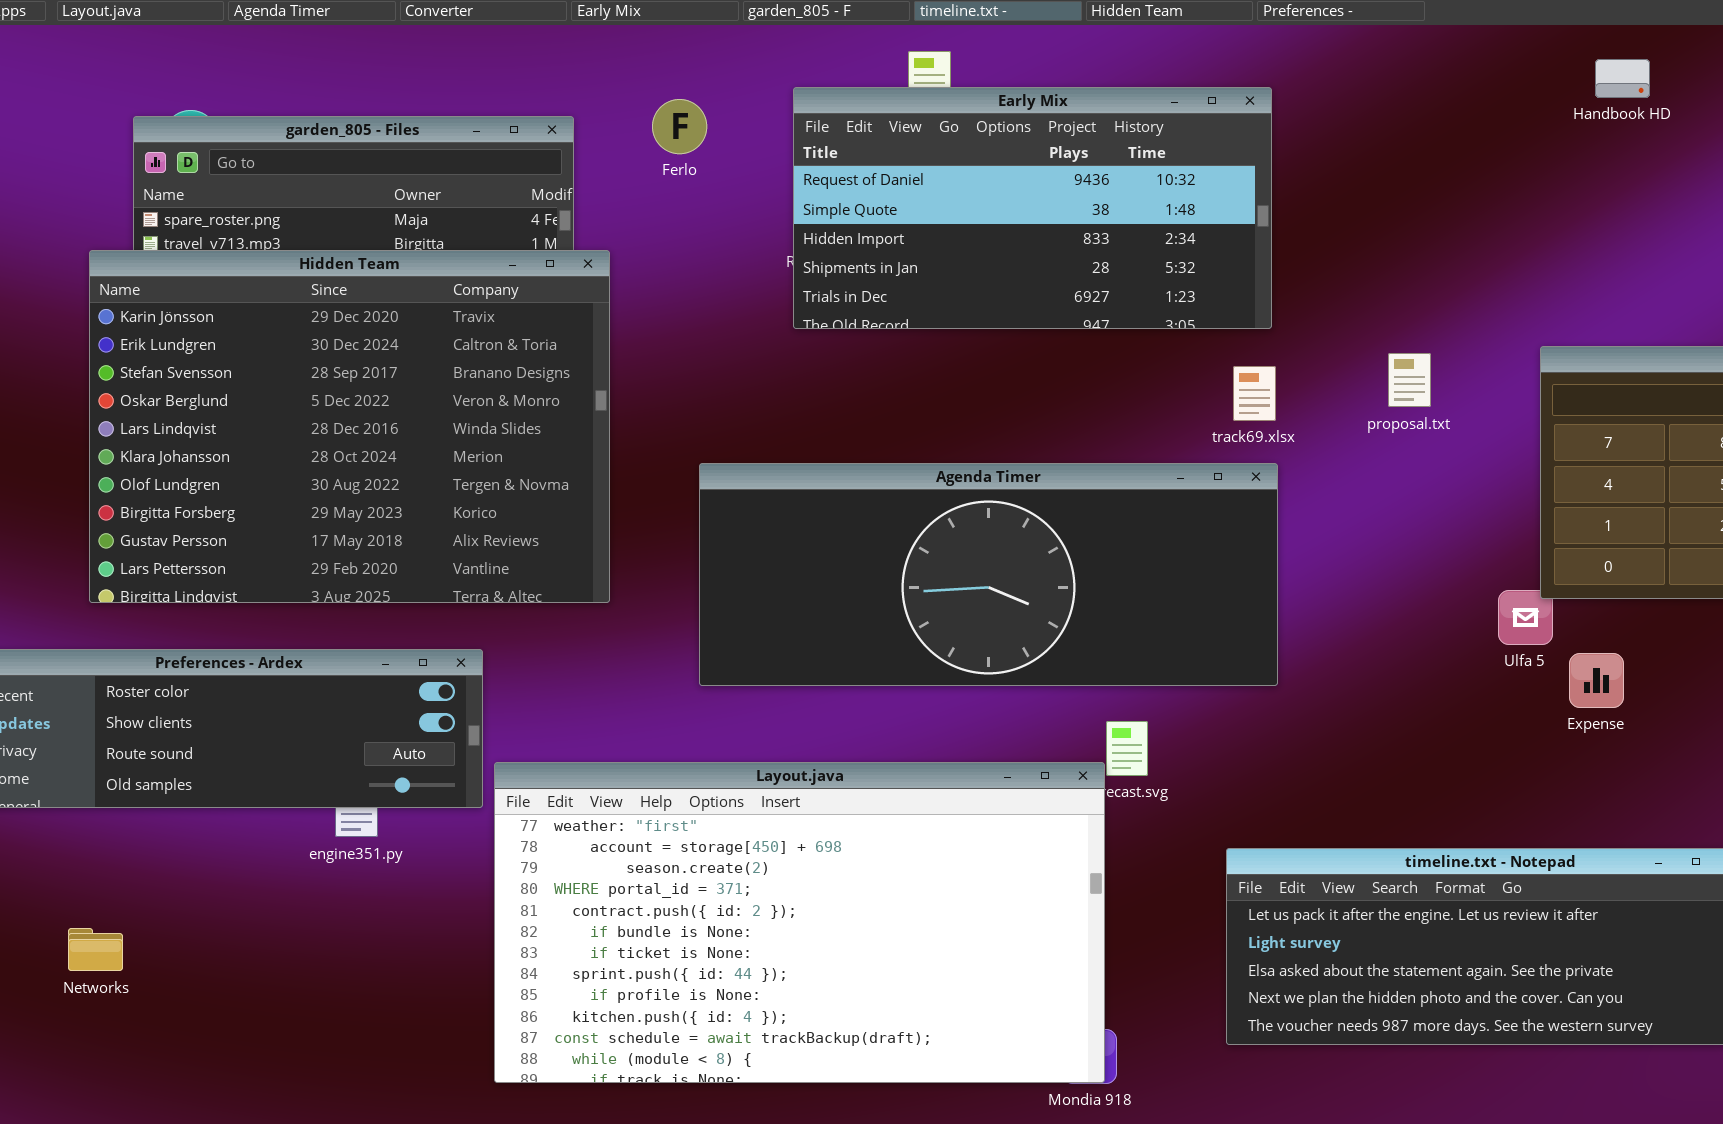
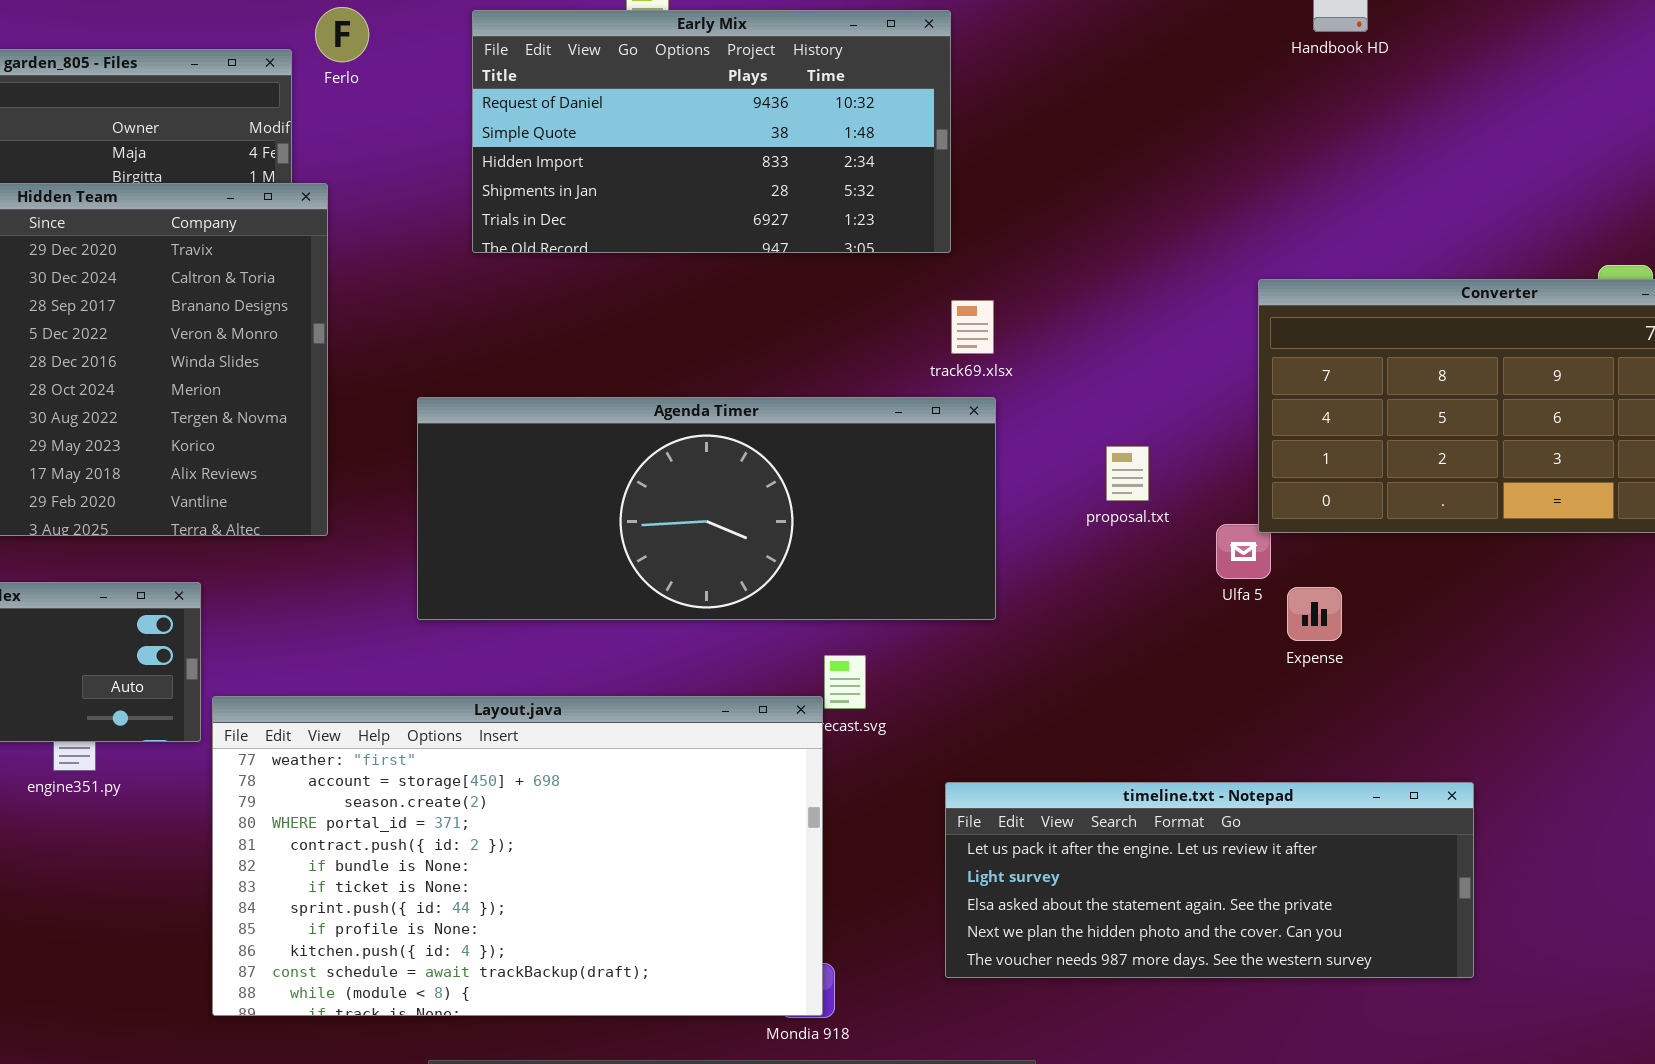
Early Mix: [793,87,1272,329] -> [472,10,951,253], moved
Ferlo: [652,99,707,154] -> [315,7,369,62], moved
proposal.txt: [1388,353,1431,407] -> [1106,446,1149,501], moved

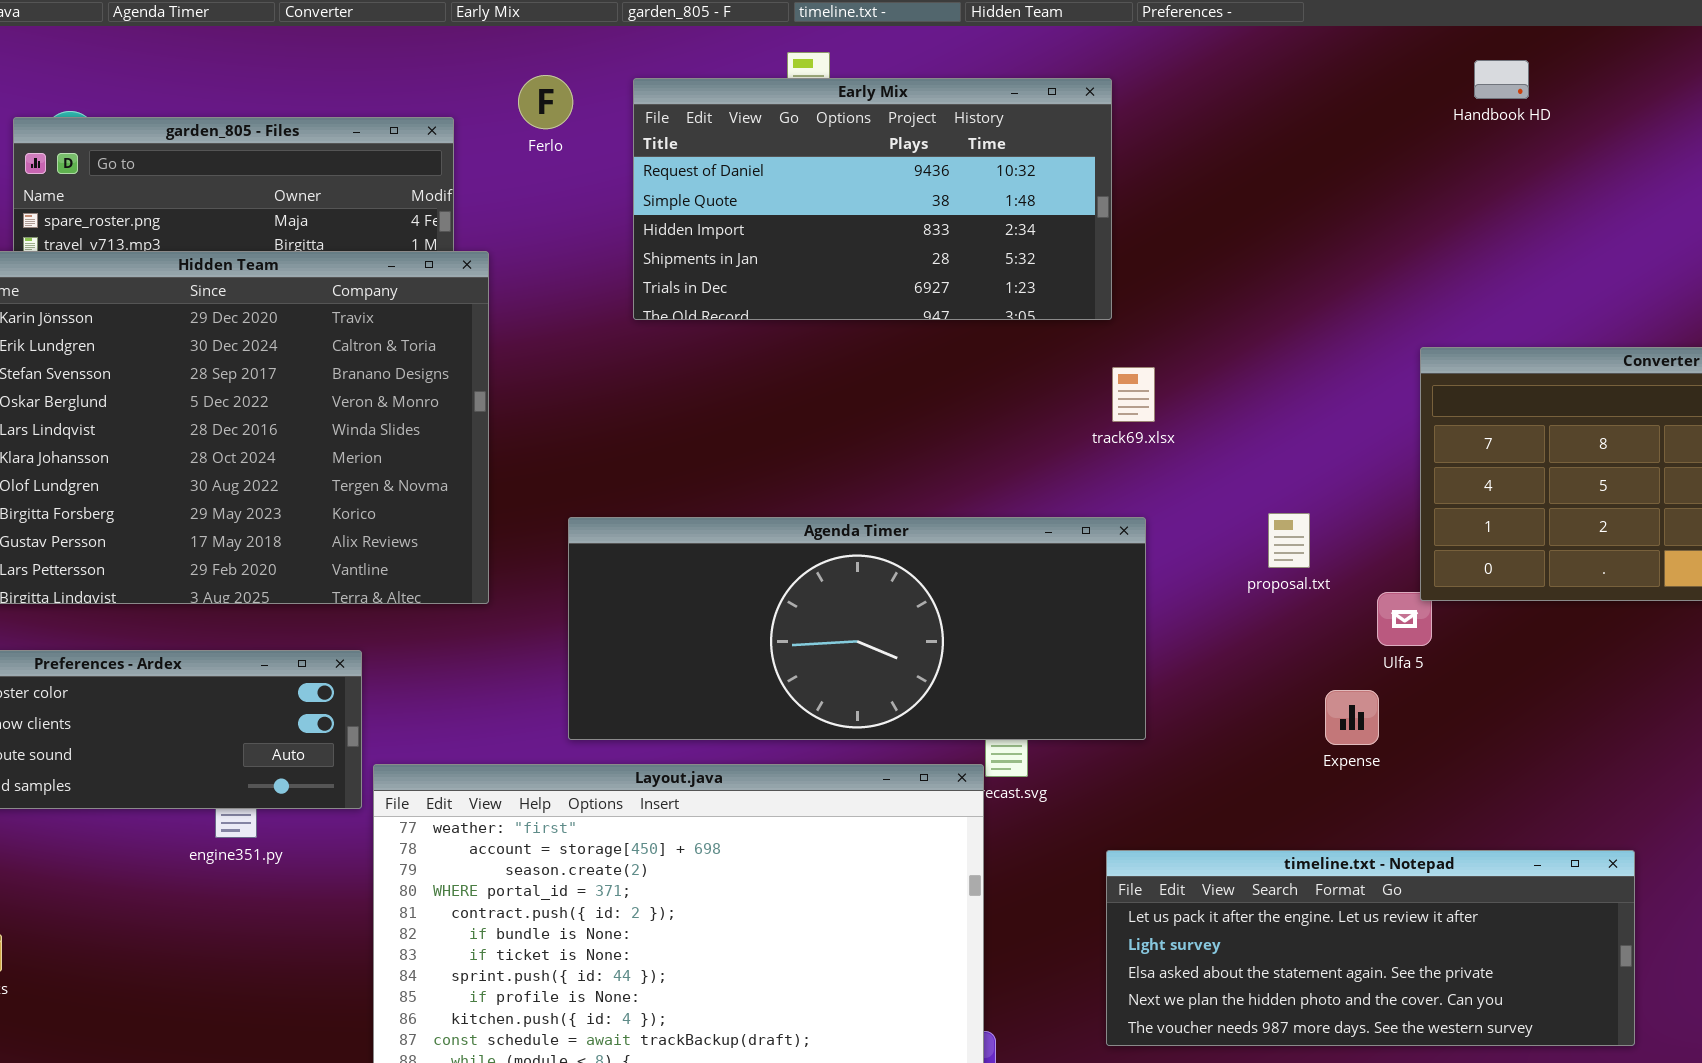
Ferlo: [315,7,369,62] -> [518,75,573,129], moved
Agenda Timer: [417,397,996,620] -> [568,517,1146,740], moved
Expense: [1287,587,1342,641] -> [1325,690,1379,745], moved

